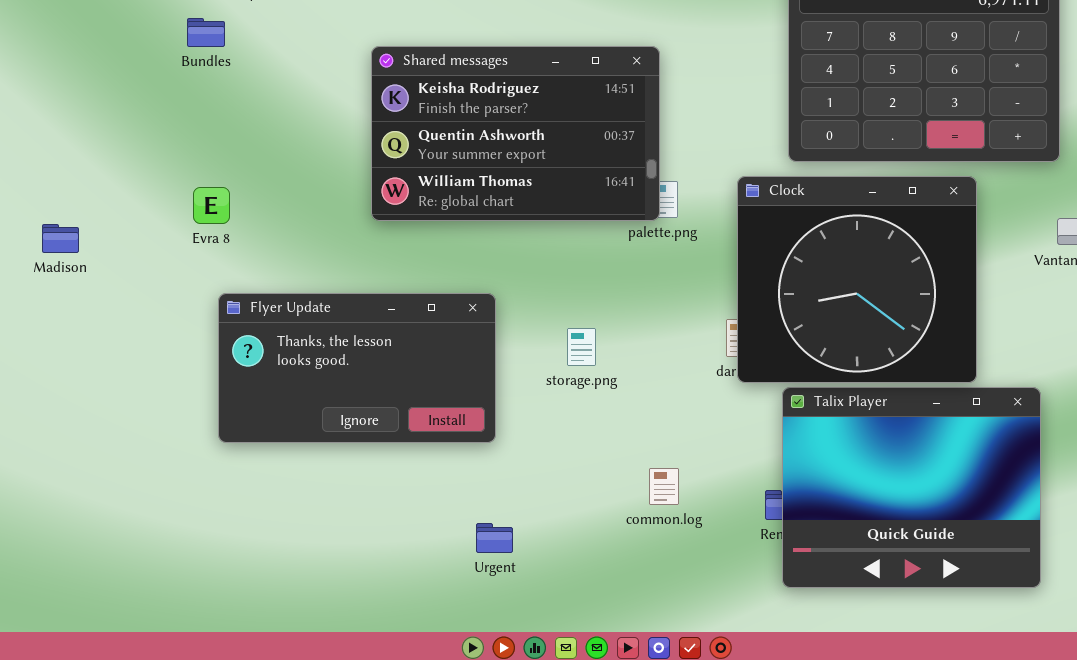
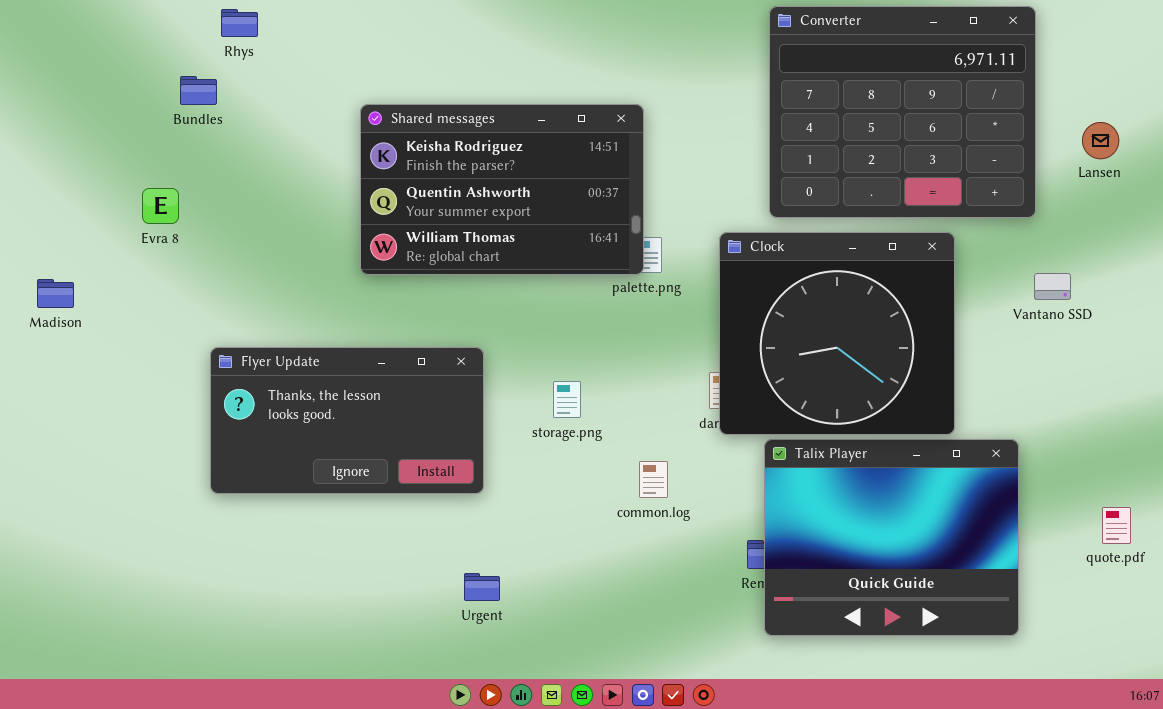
Evra 8: [193,187,230,224] -> [142,188,179,224], moved
common.log: [649,468,679,505] -> [639,461,668,498], moved

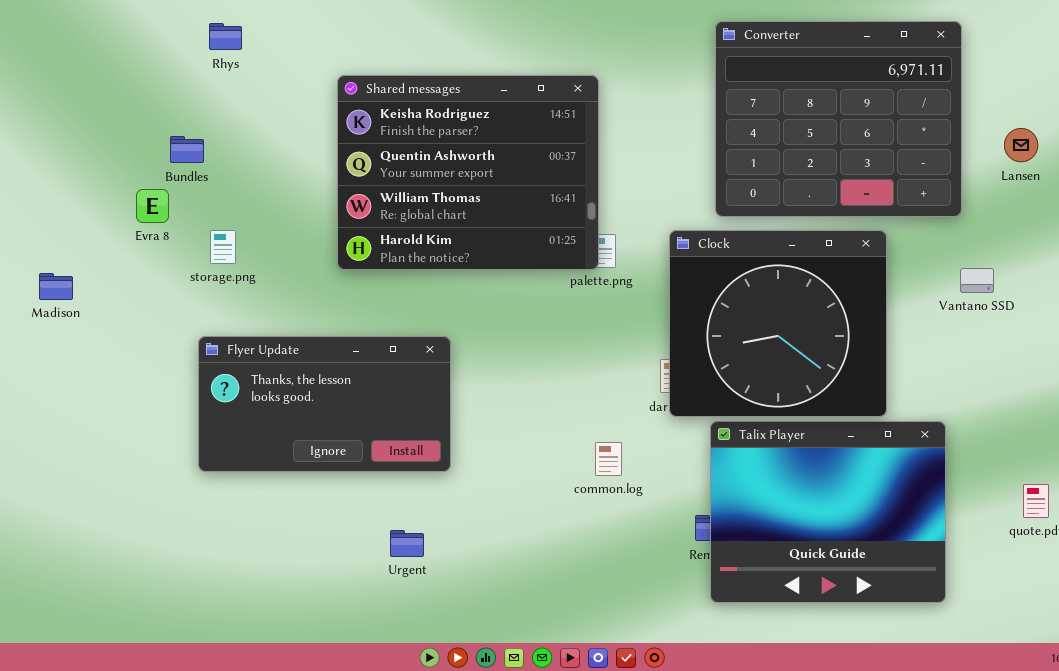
Bundles: [180,76,217,105] -> [170,136,204,163], moved
Shared messages: [360,104,644,275] -> [337,75,599,270], resized
storage.png: [553,381,581,418] -> [210,230,236,264], moved
Urgent: [464,573,500,601] -> [390,530,424,557], moved

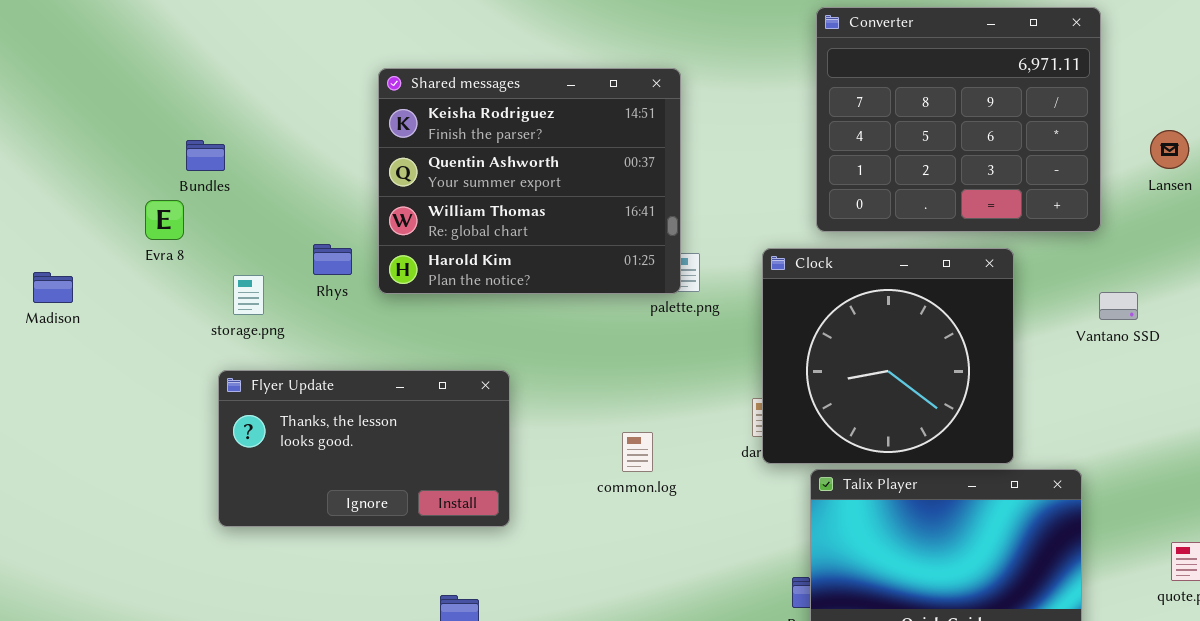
Rhys: [209,23,242,50] -> [313,244,352,275], moved
storage.png: [210,230,236,264] -> [233,275,264,315], moved
Madison: [39,273,73,300] -> [33,272,73,303], moved
common.log: [595,442,622,476] -> [622,432,653,472], moved

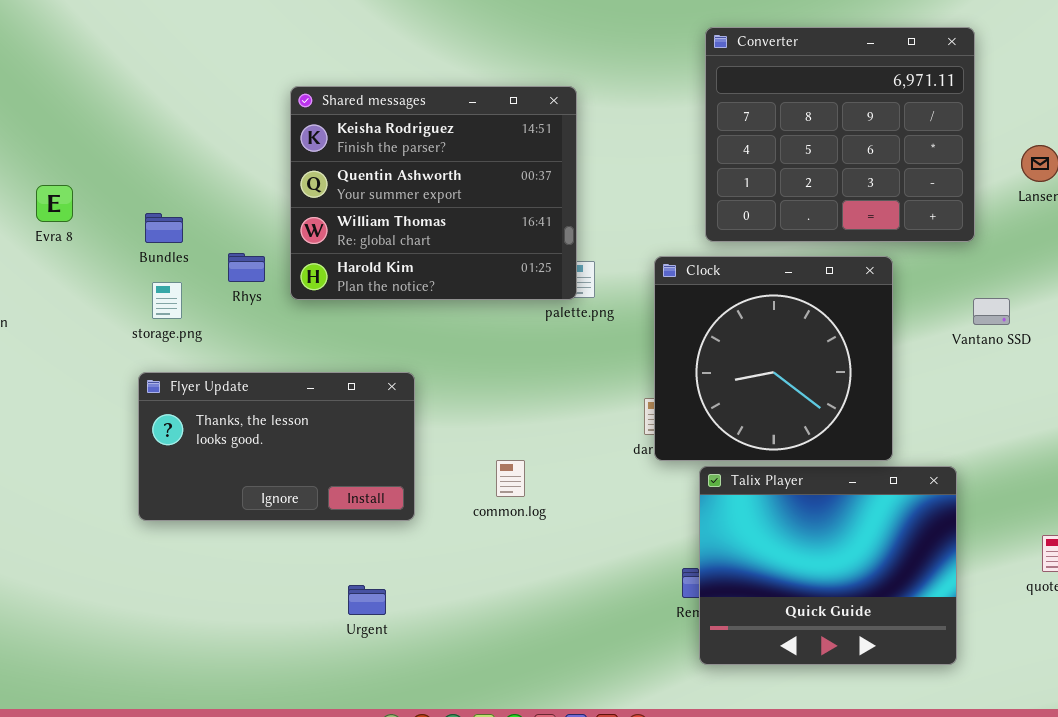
Bundles: [186,140,225,171] -> [145,213,183,243], moved
Evra 8: [145,200,184,240] -> [36,185,73,222], moved
common.log: [622,432,653,472] -> [496,460,525,497], moved

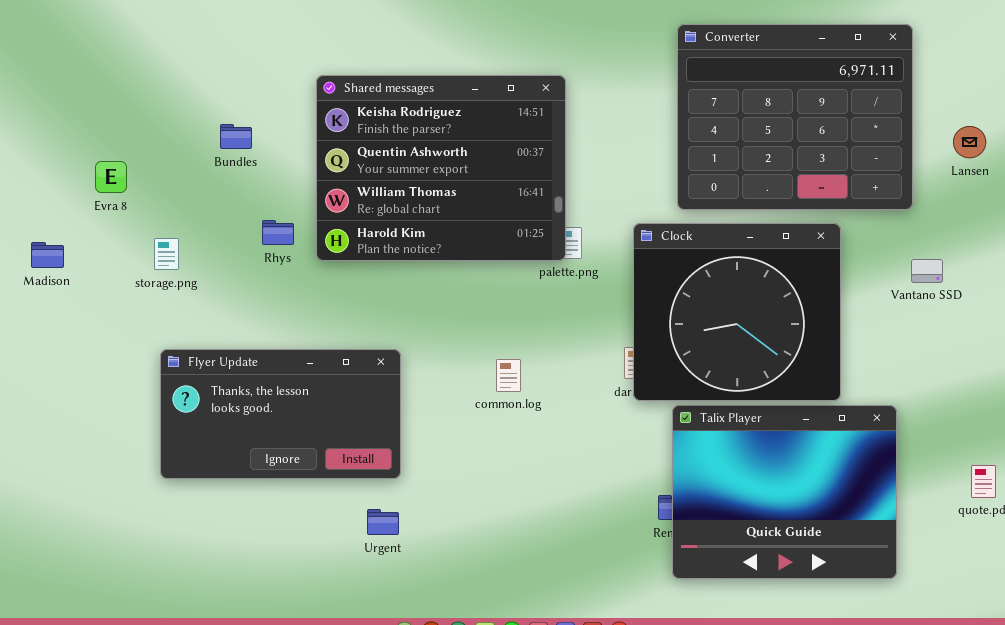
Bundles: [145,213,183,243] -> [220,124,252,149], moved
storage.png: [152,282,182,319] -> [154,238,179,270], moved
Flyer Update: [138,372,415,521] -> [160,349,401,479], moved
common.log: [496,460,525,497] -> [496,359,521,392], moved

